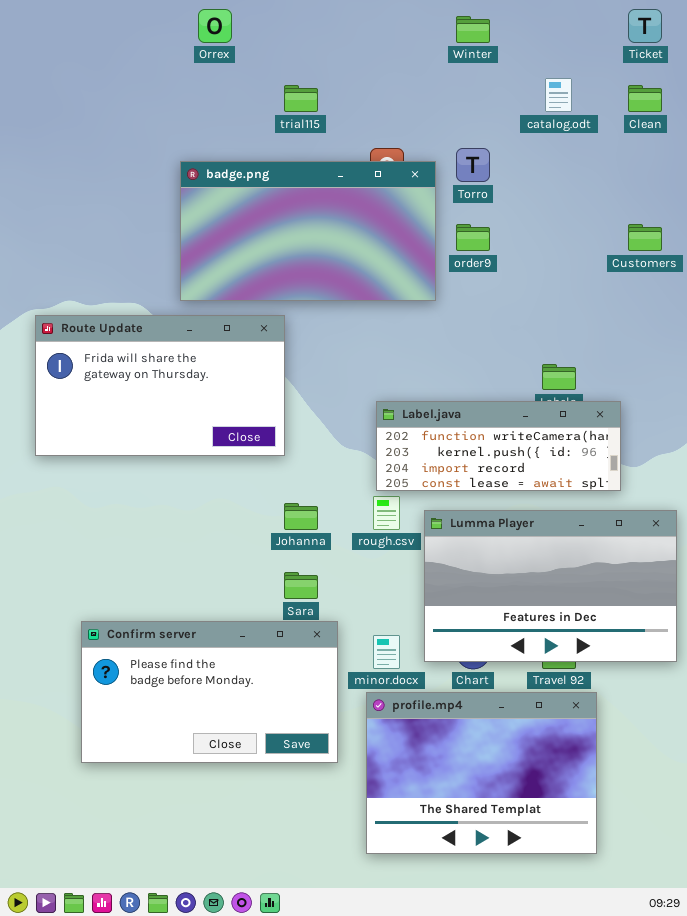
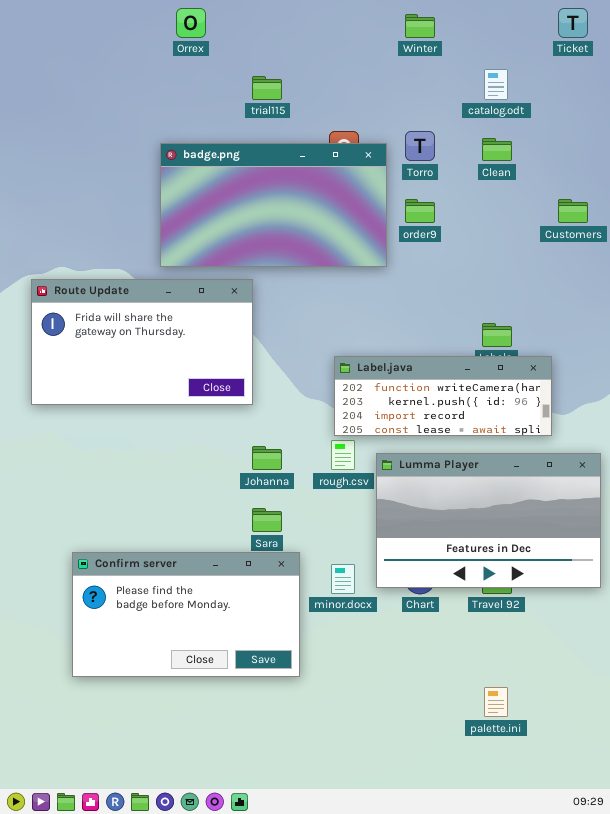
Clean: [628,85,662,112] -> [482,138,512,161], moved
profile.mp4: [366,692,597,854] -> none, closed

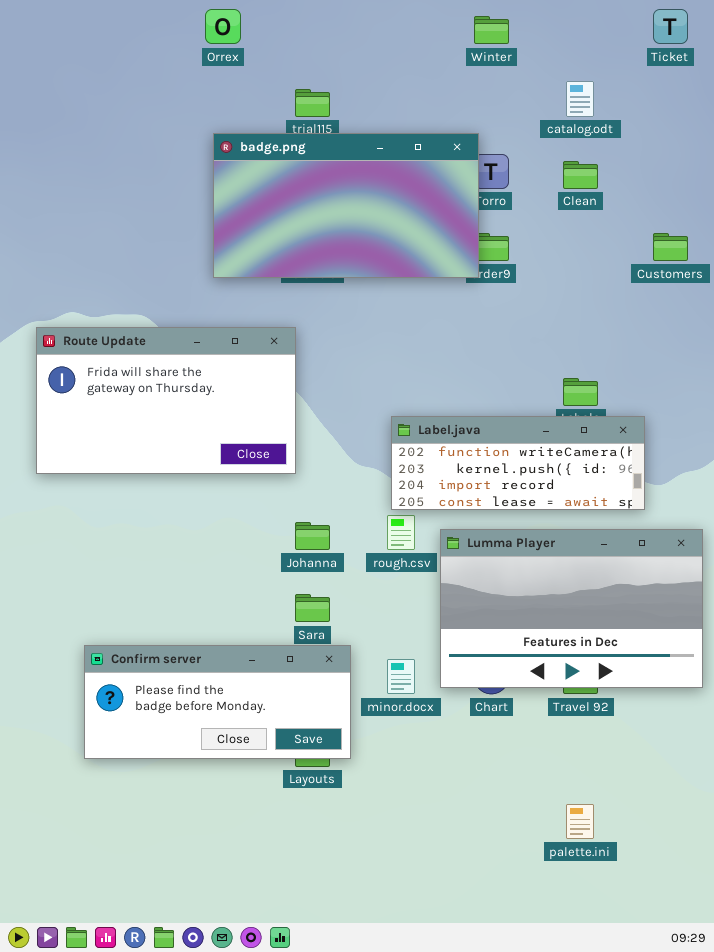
badge.png: [160,143,387,267] -> [213,133,479,278], moved
Confirm server: [72,552,300,677] -> [84,645,351,759], resized

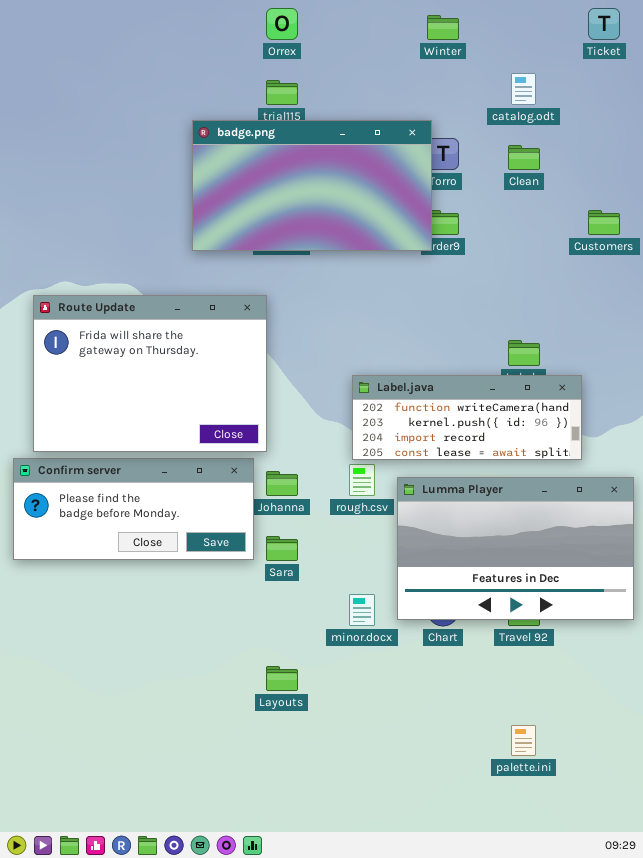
Orrex: [205,9,241,44] -> [266,8,298,40], moved
Route Update: [36,327,296,474] -> [33,295,267,452], resized
Confirm server: [84,645,351,759] -> [13,458,254,560], moved

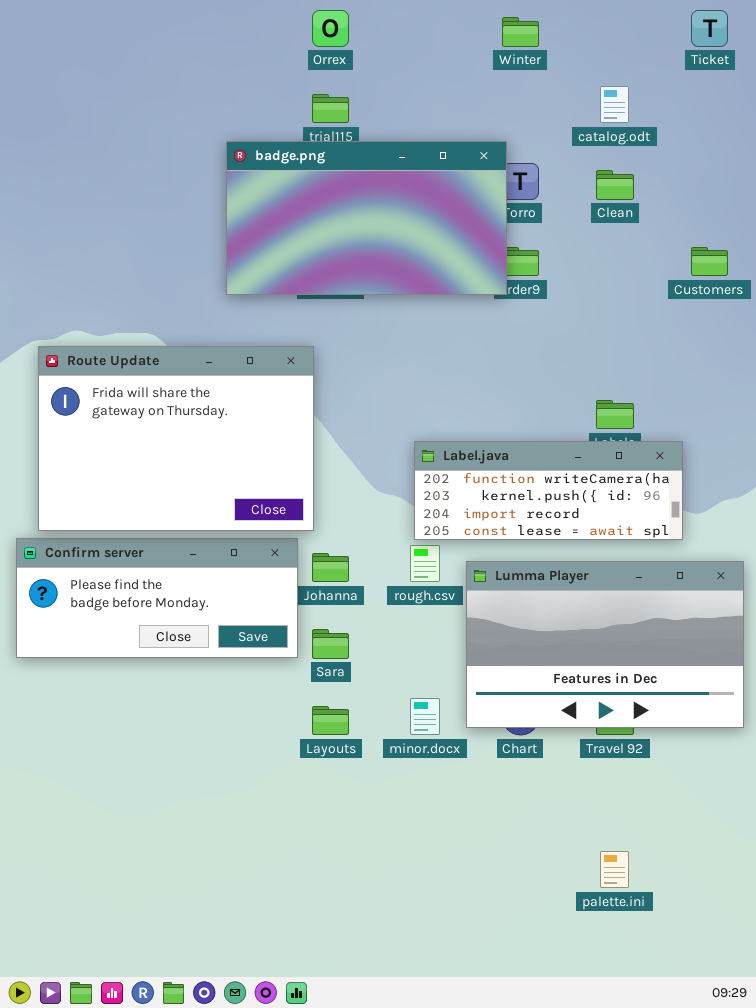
Layouts: [266,666,298,691] -> [312,706,349,735], moved

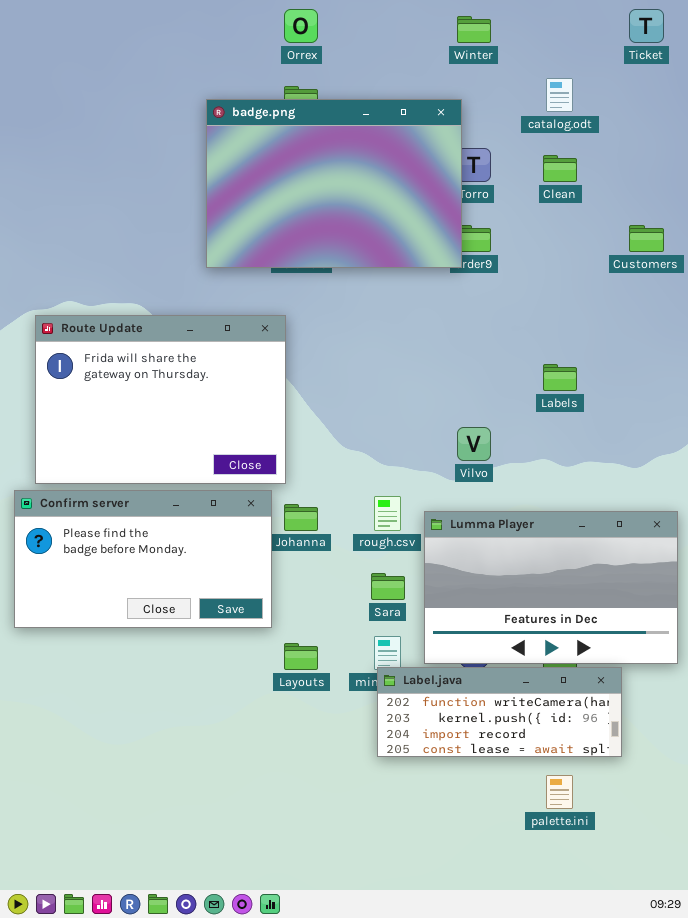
badge.png: [226,141,507,295] -> [206,99,462,268], resized
Label.java: [414,441,683,540] -> [377,667,622,757], moved
Confirm server: [16,538,298,658] -> [14,490,272,628], resized
Sara: [312,629,349,659] -> [371,573,405,600], moved

